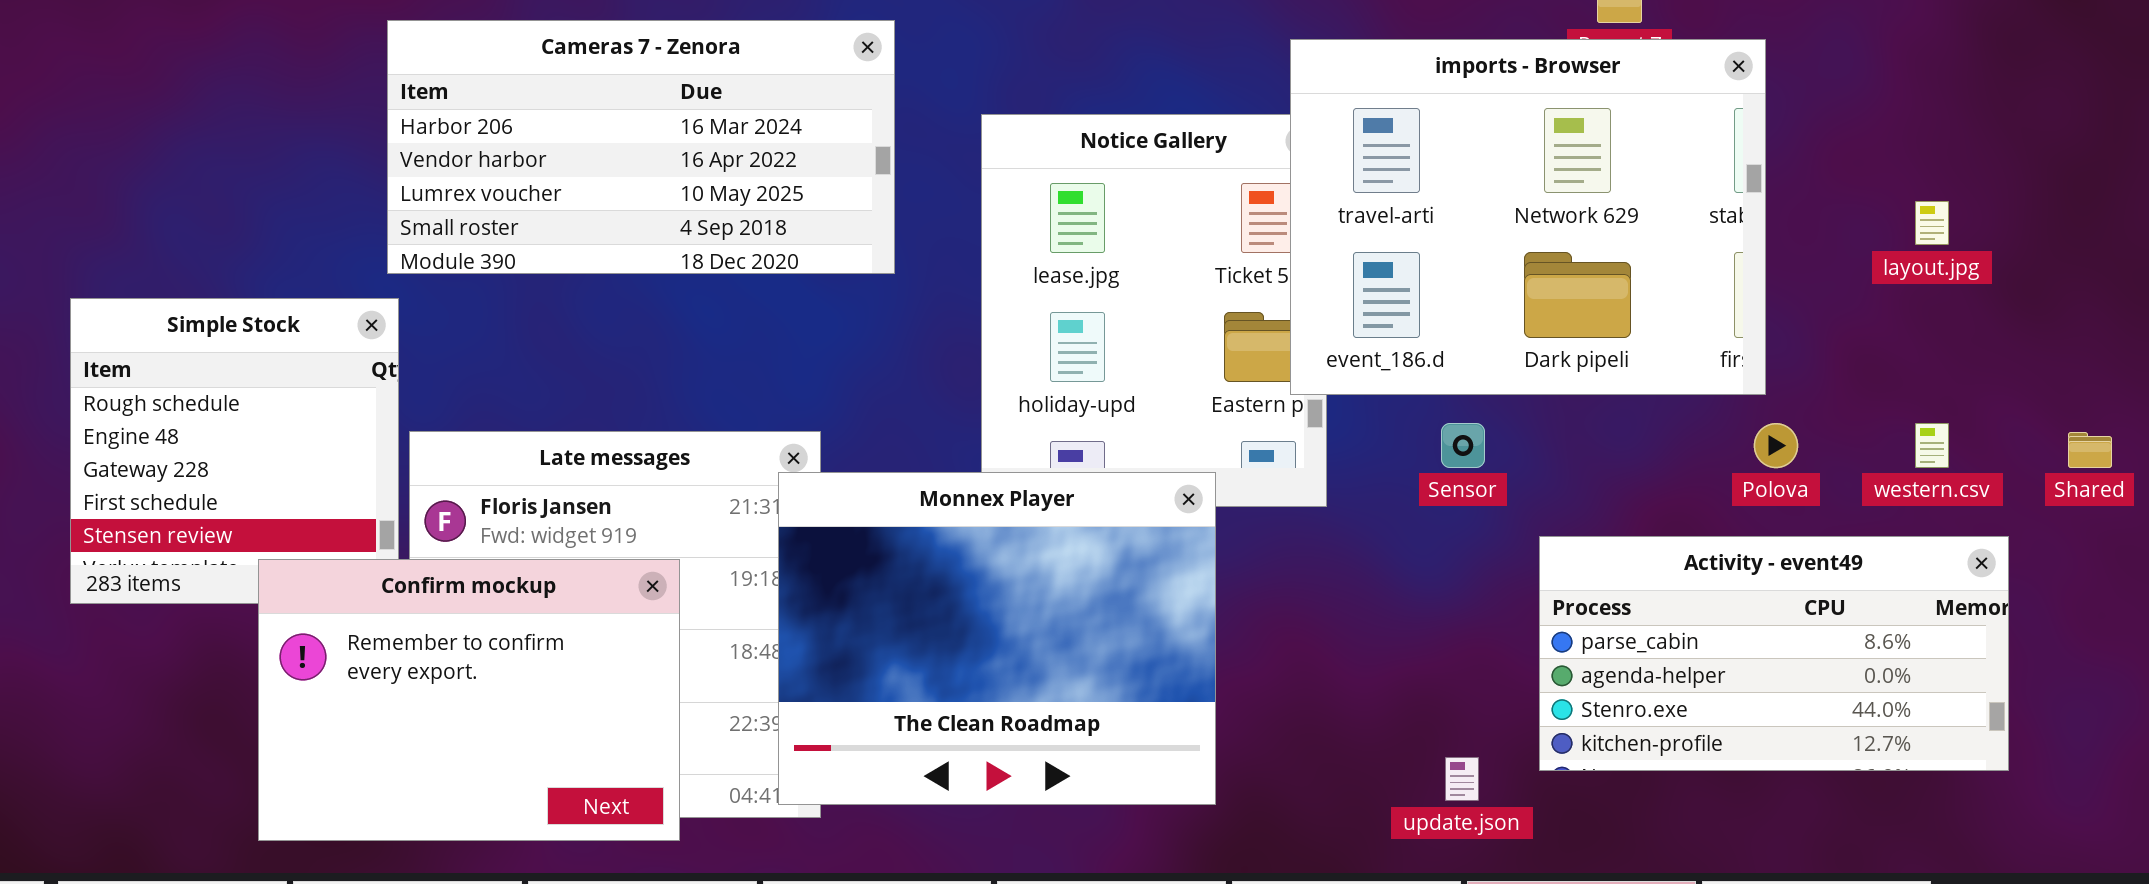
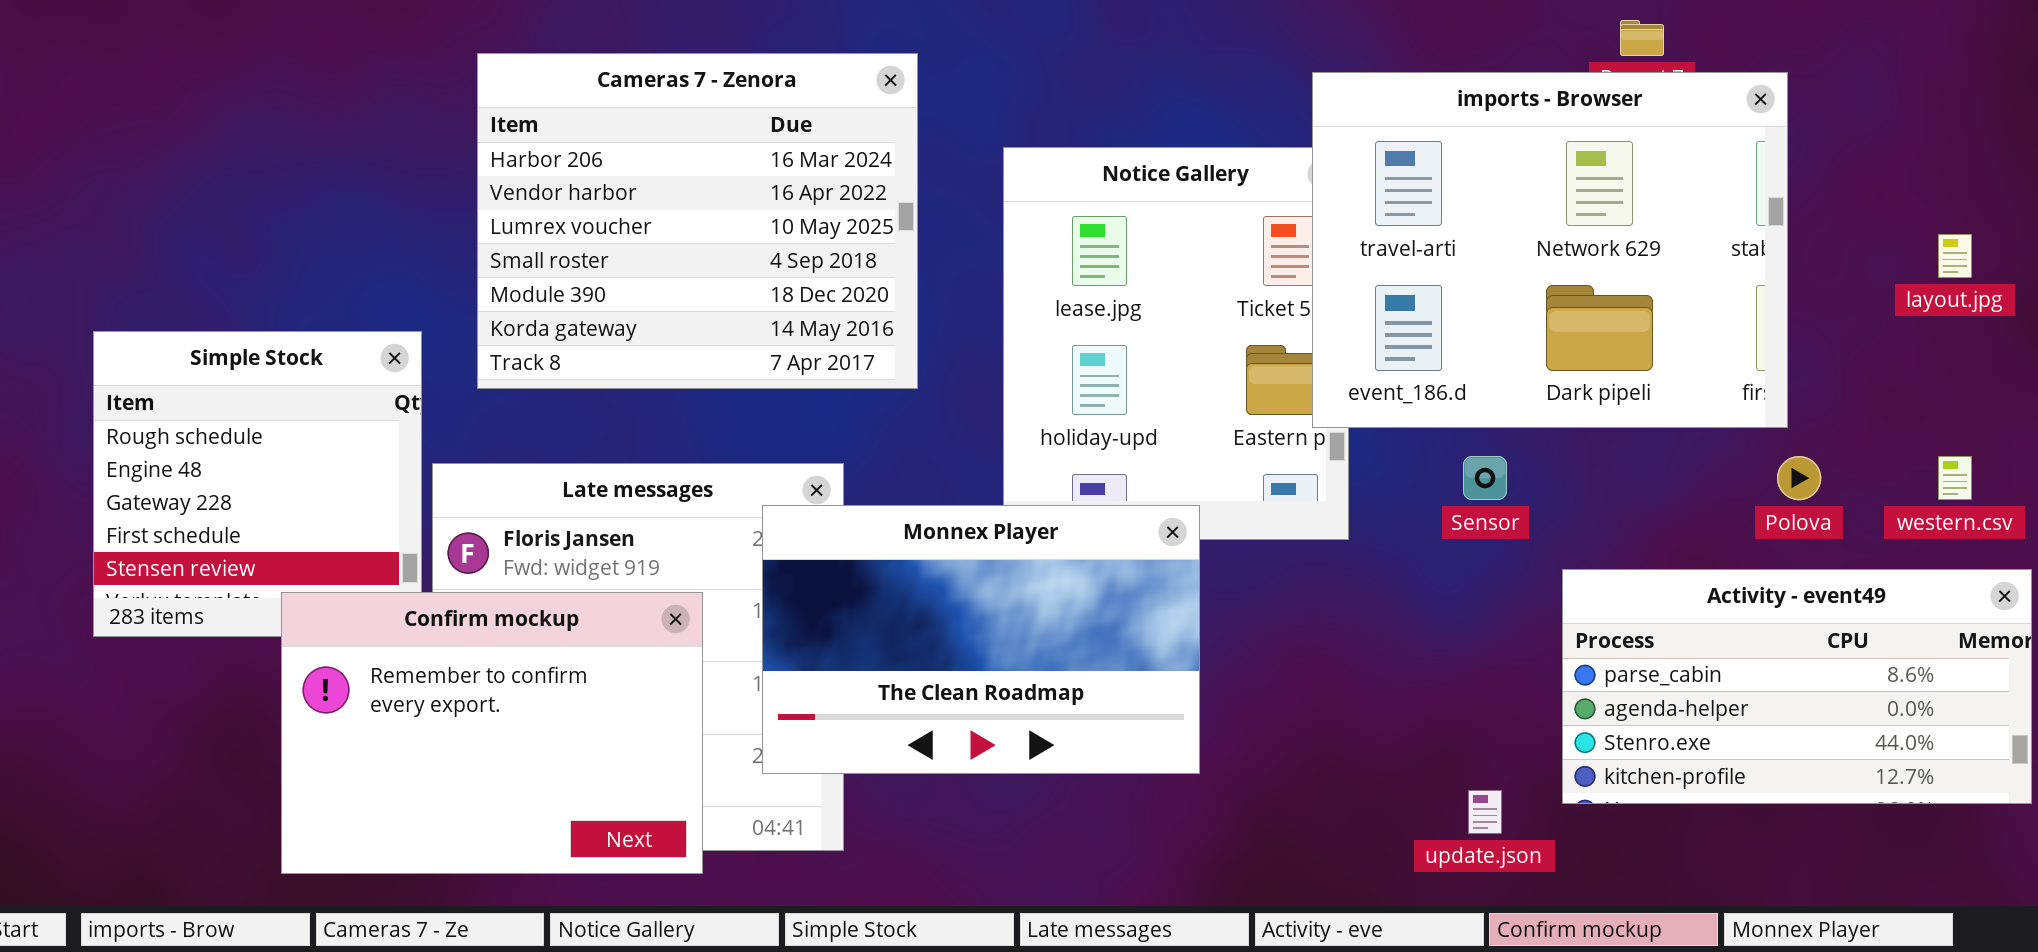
Cameras 7 - Zenora: [387,20,895,274] -> [477,53,918,389], resized
Monnex Player: [778,472,1216,805] -> [762,505,1200,774], moved, resized

